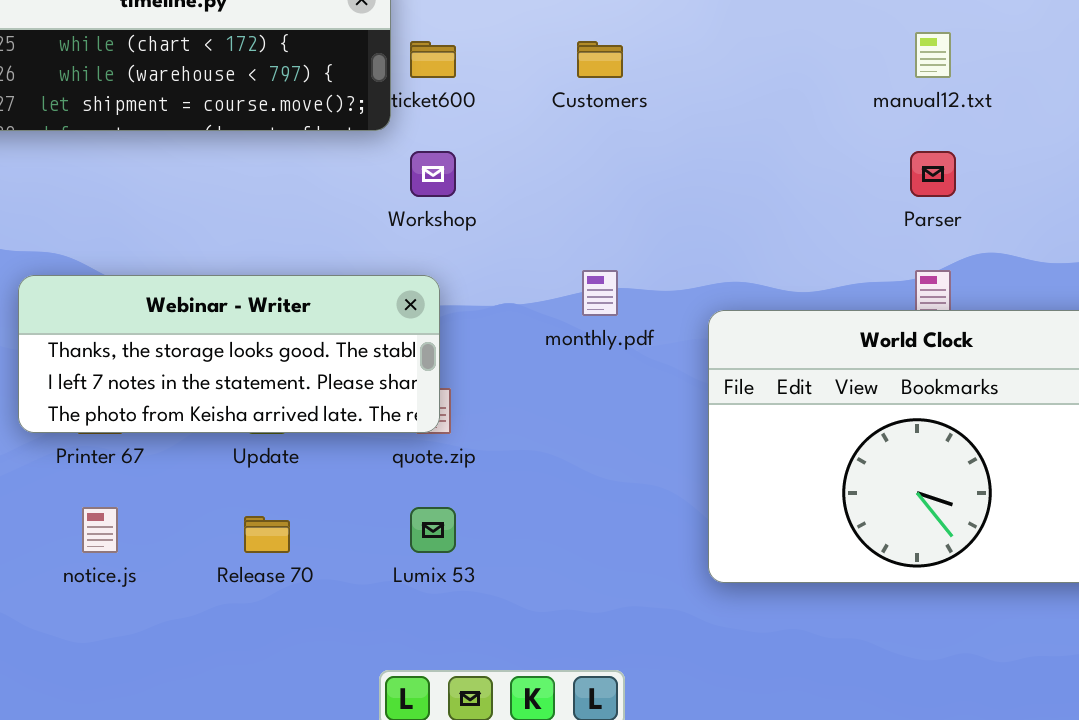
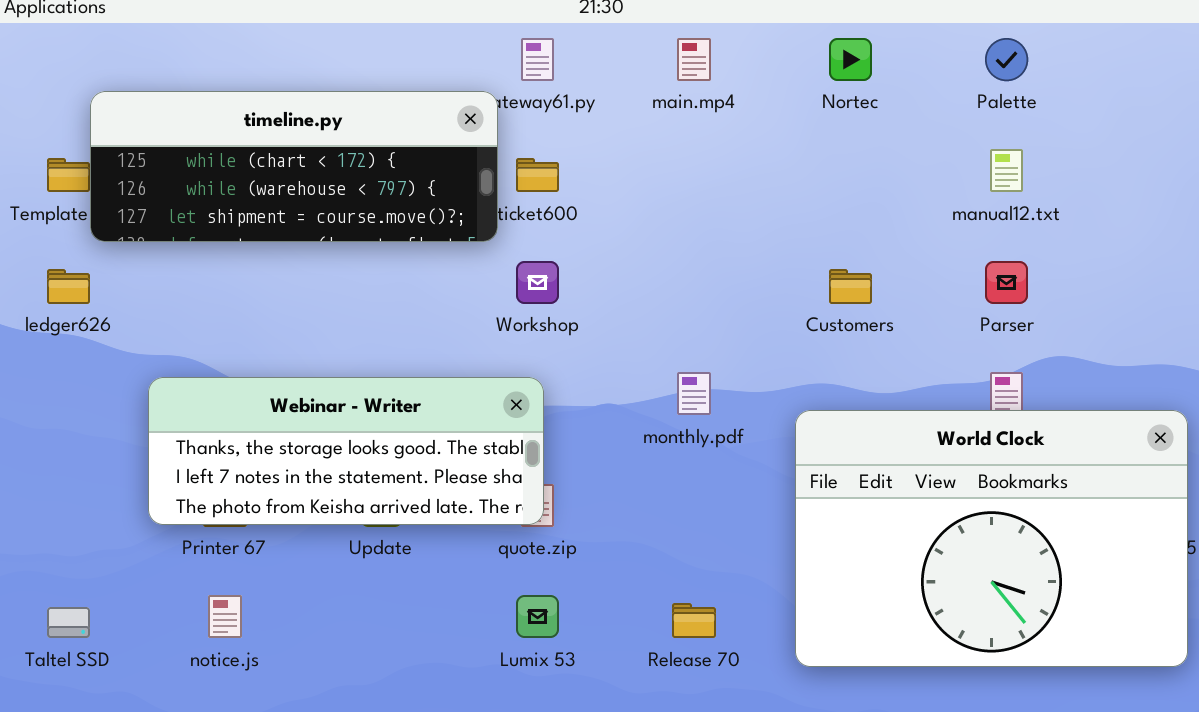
Customers: [577,41,623,78] -> [829,269,872,304], moved
Release 70: [244,516,290,553] -> [672,603,716,638], moved

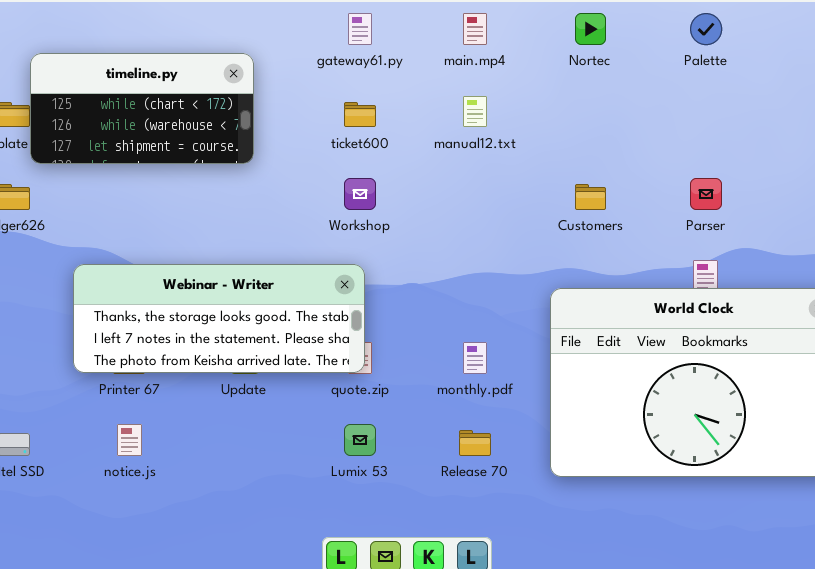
timeline.py: [90,91,498,242] -> [30,53,254,164], resized
manual12.txt: [990,149,1023,192] -> [463,96,487,127], moved
monthly.pdf: [677,372,711,415] -> [463,342,487,374], moved

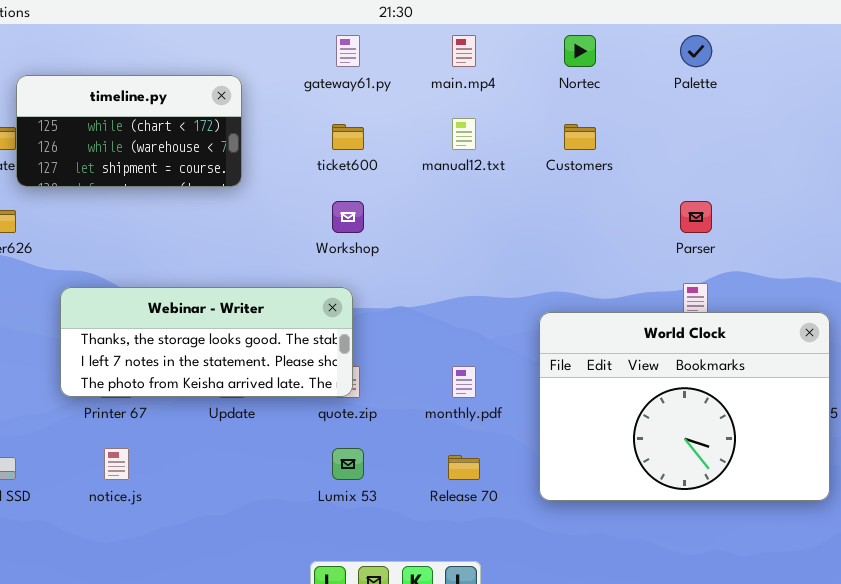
Customers: [575,184,606,210] -> [564,124,596,150], moved

